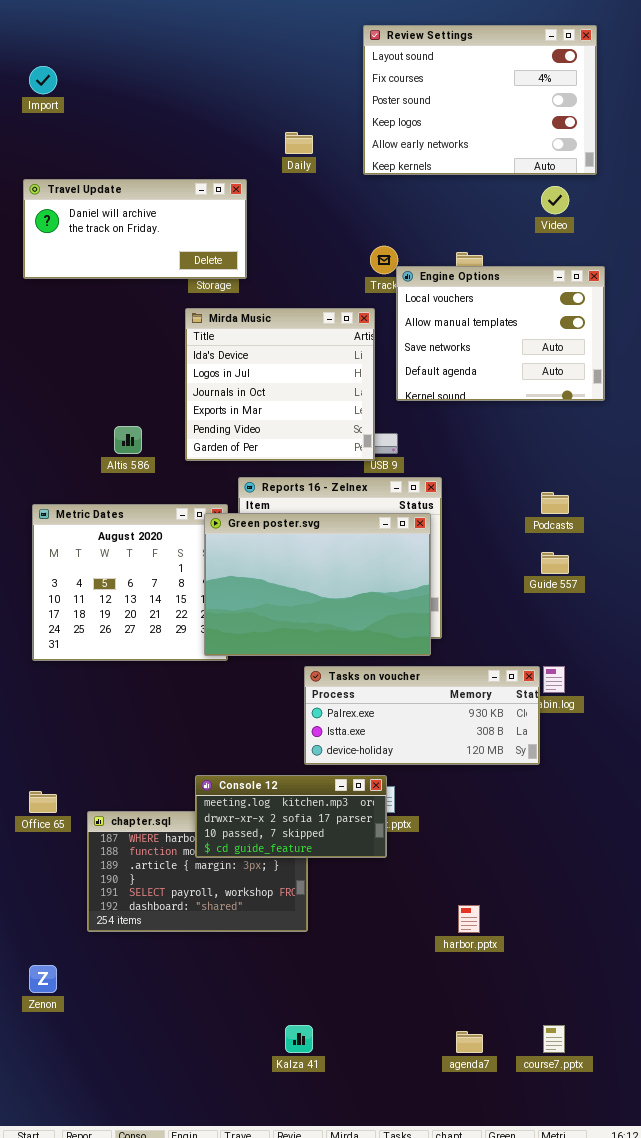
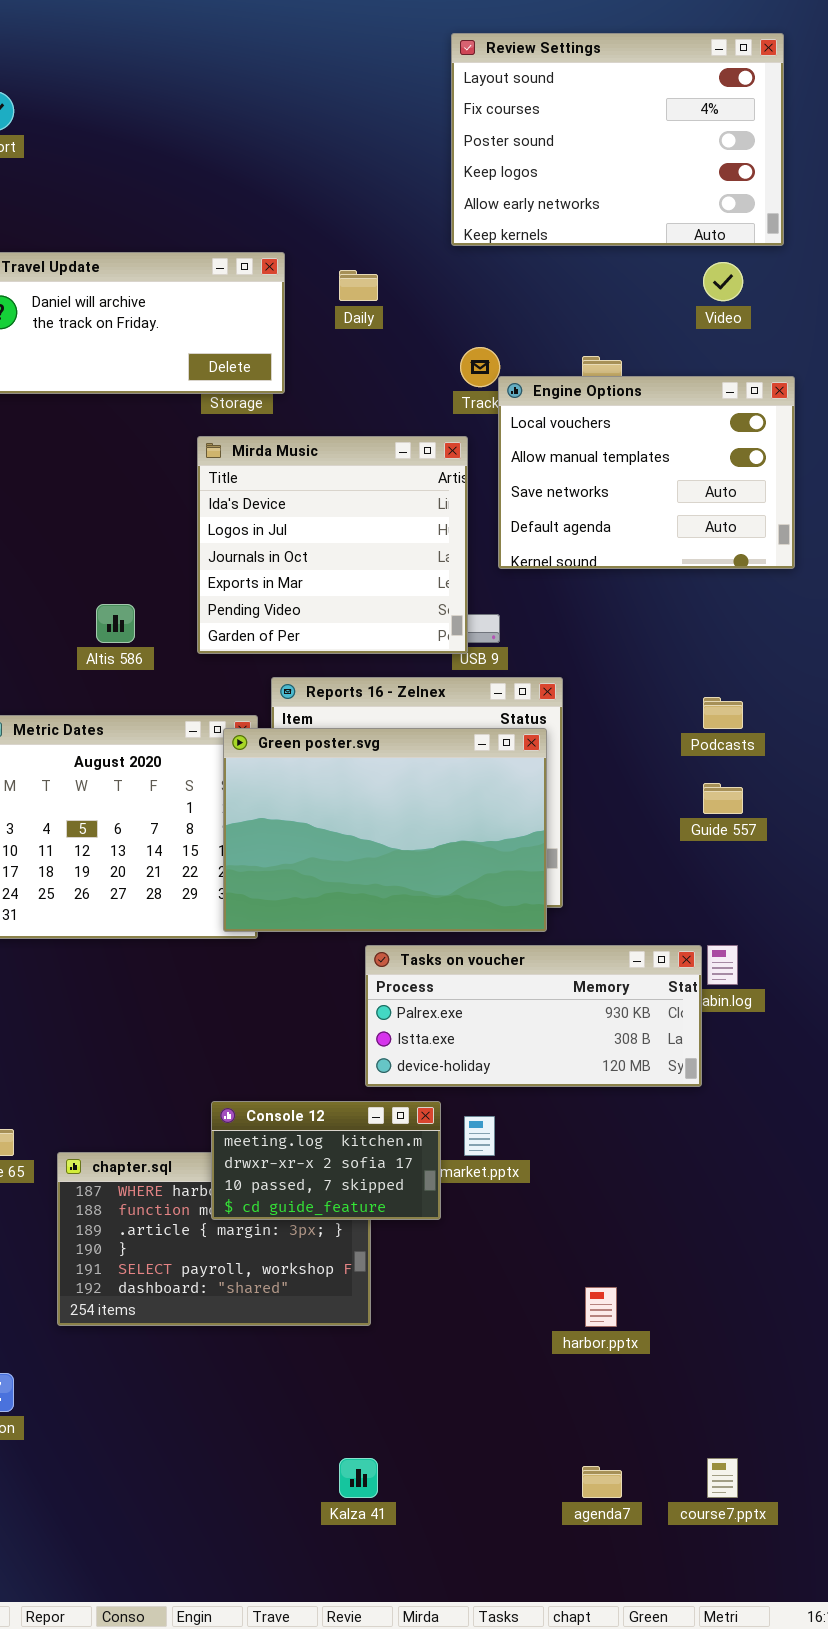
Daily: [285,132,313,154] -> [339,270,378,301], moved
Console 12: [195,775,387,858] -> [211,1101,441,1220], resized

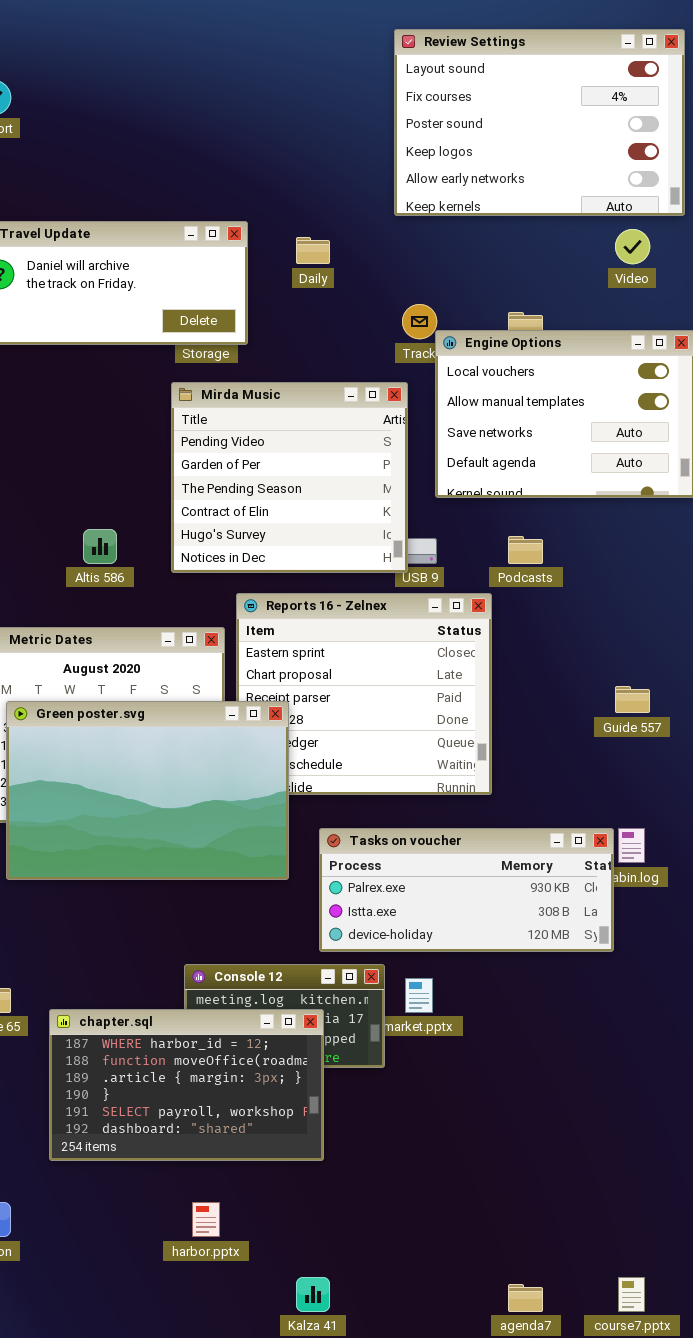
Mirda Music: [197,436,468,654] -> [171,382,408,573], scrolled down 4 rows
Podcasts: [703,697,743,729] -> [508,536,543,564], moved
Green poster.svg: [223,728,547,932] -> [6,701,289,880], moved
chapter.sql: [57,1152,371,1326] -> [49,1009,324,1161], raised
harbor.pptx: [585,1287,617,1327] -> [192,1202,220,1237], moved

